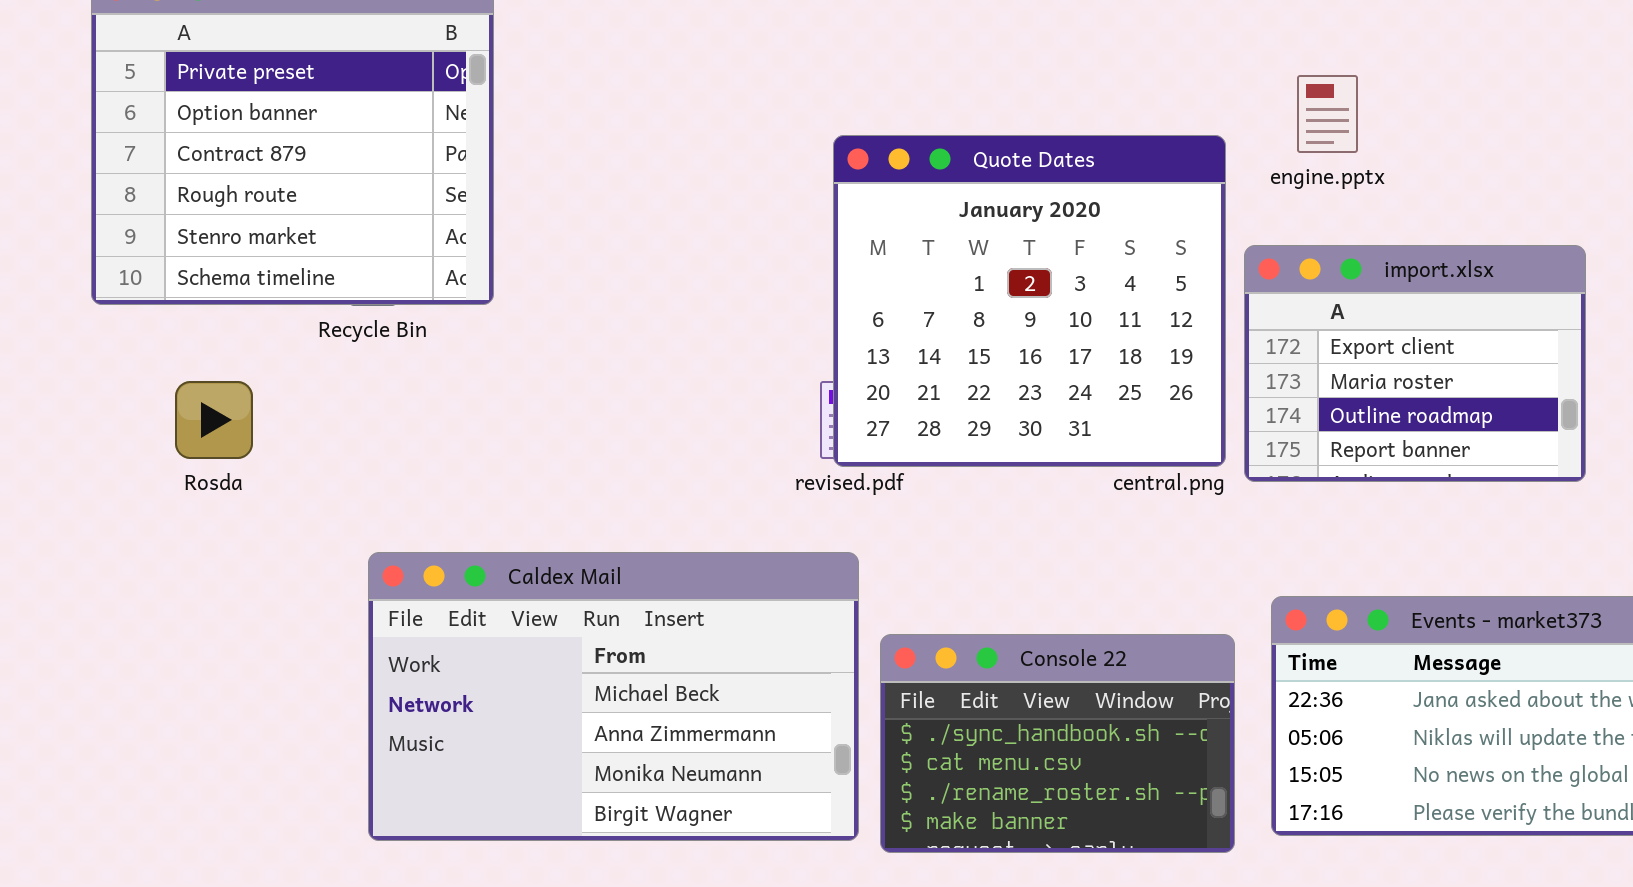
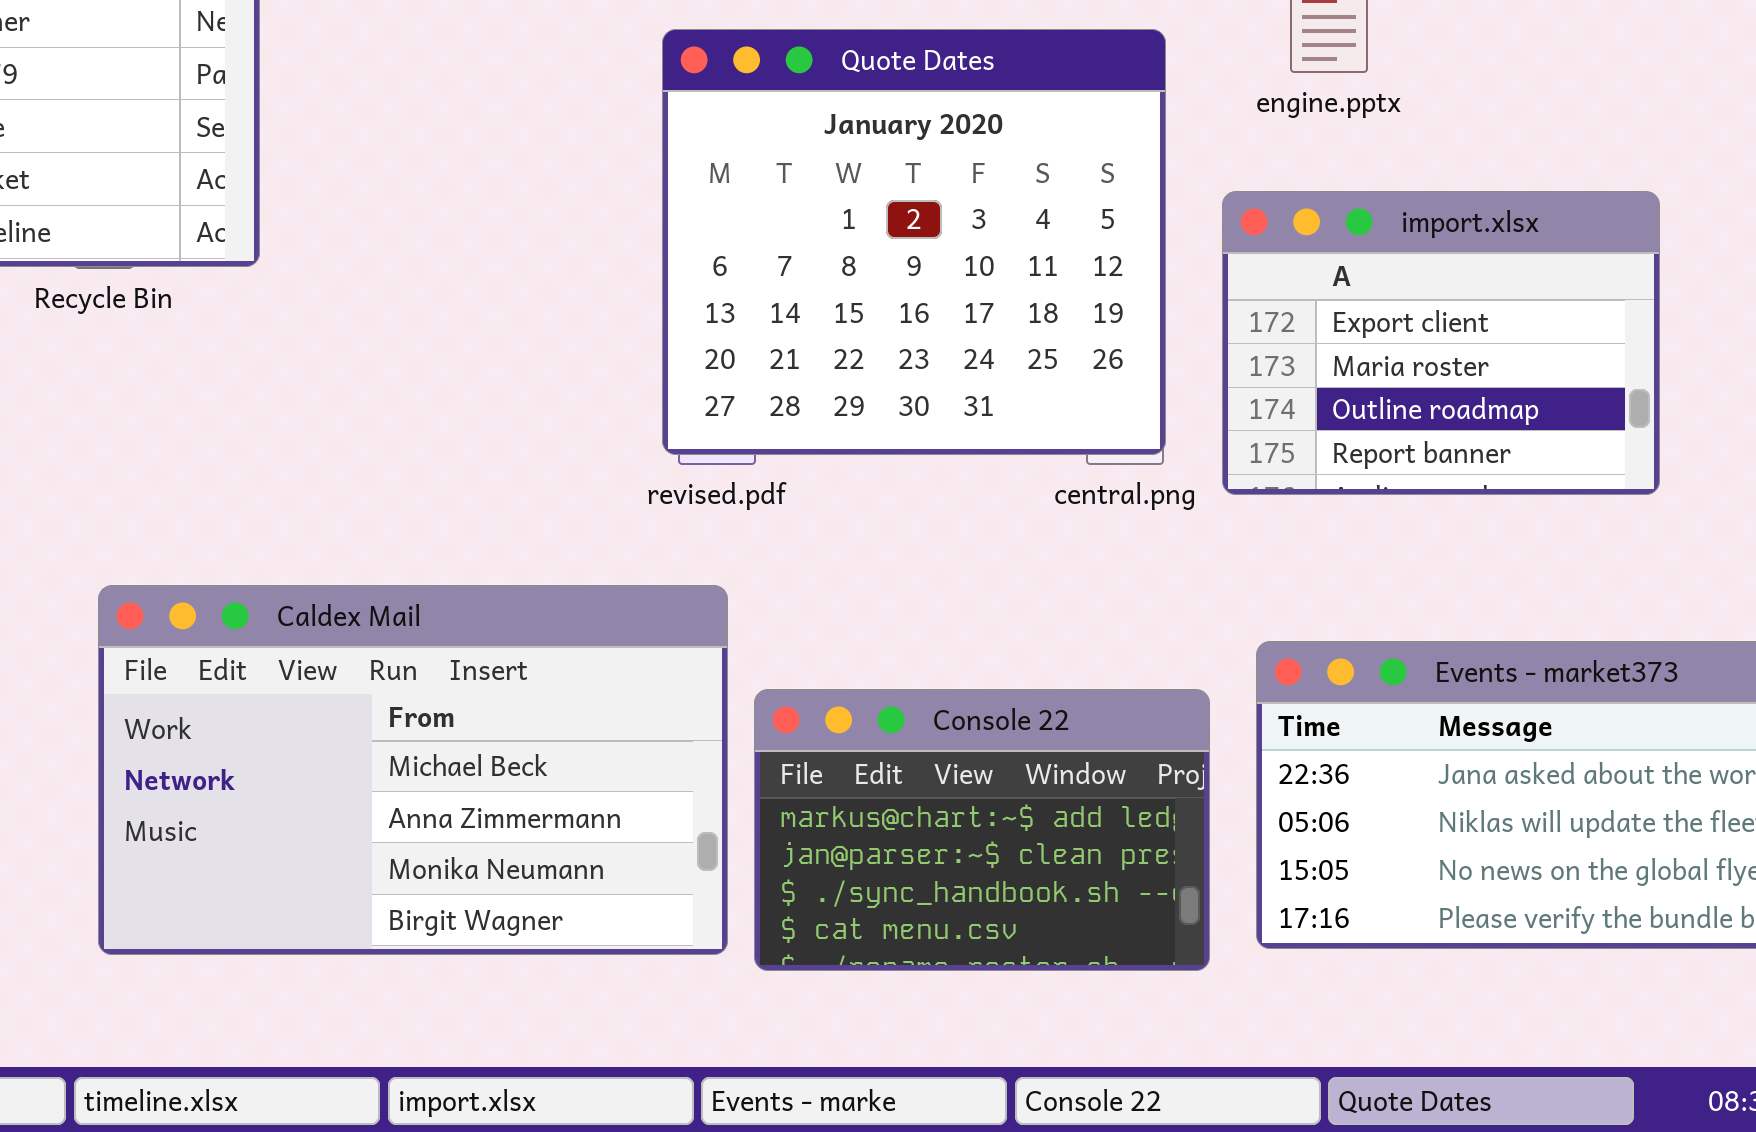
Quote Dates: [833,135,1226,467] -> [662,29,1166,455], moved
Console 22: [880,634,1235,853] -> [754,689,1210,971], scrolled up 2 rows

